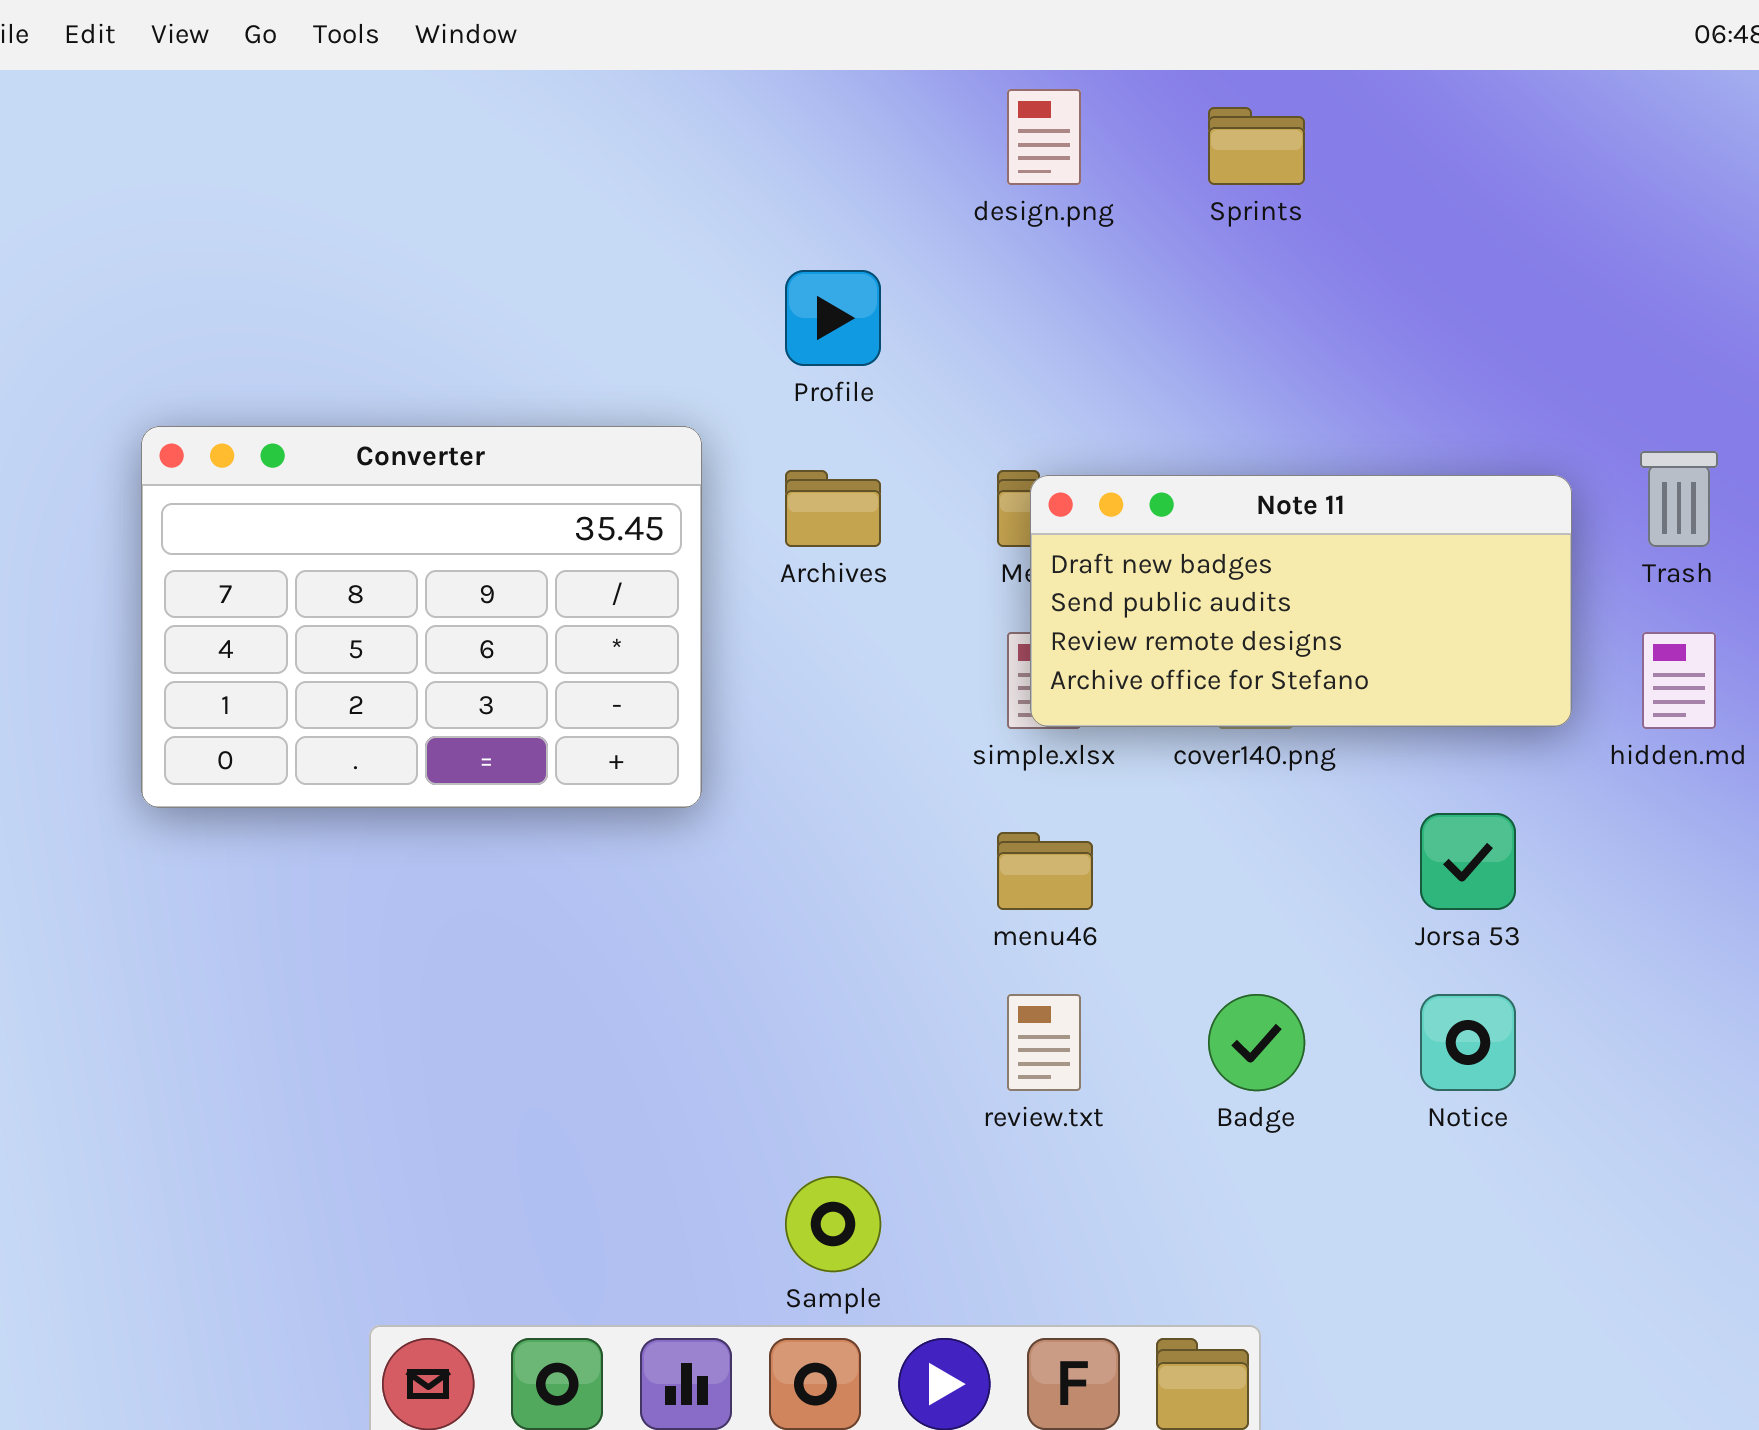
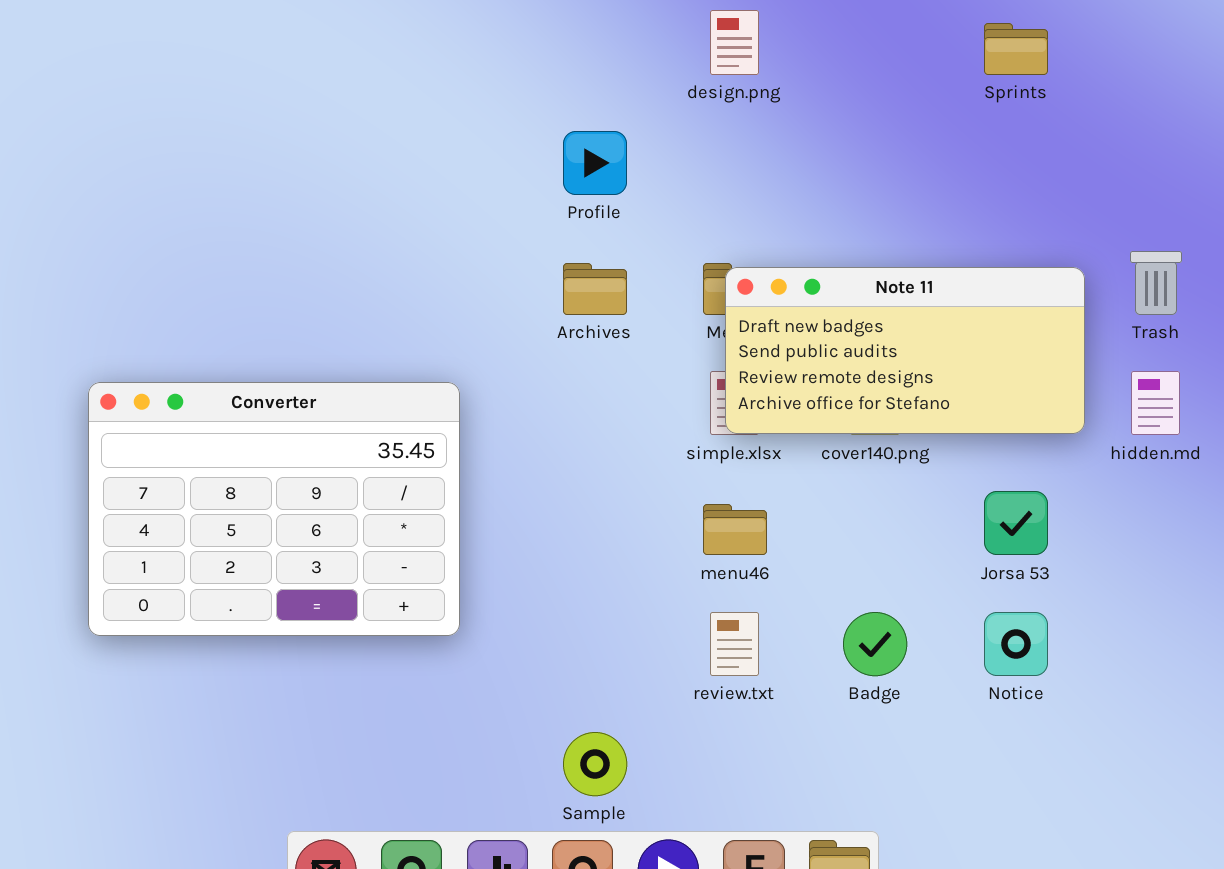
Sprints: [1208,107,1305,185] -> [984,23,1048,75], moved
Converter: [141,426,702,808] -> [88,382,460,636], moved

